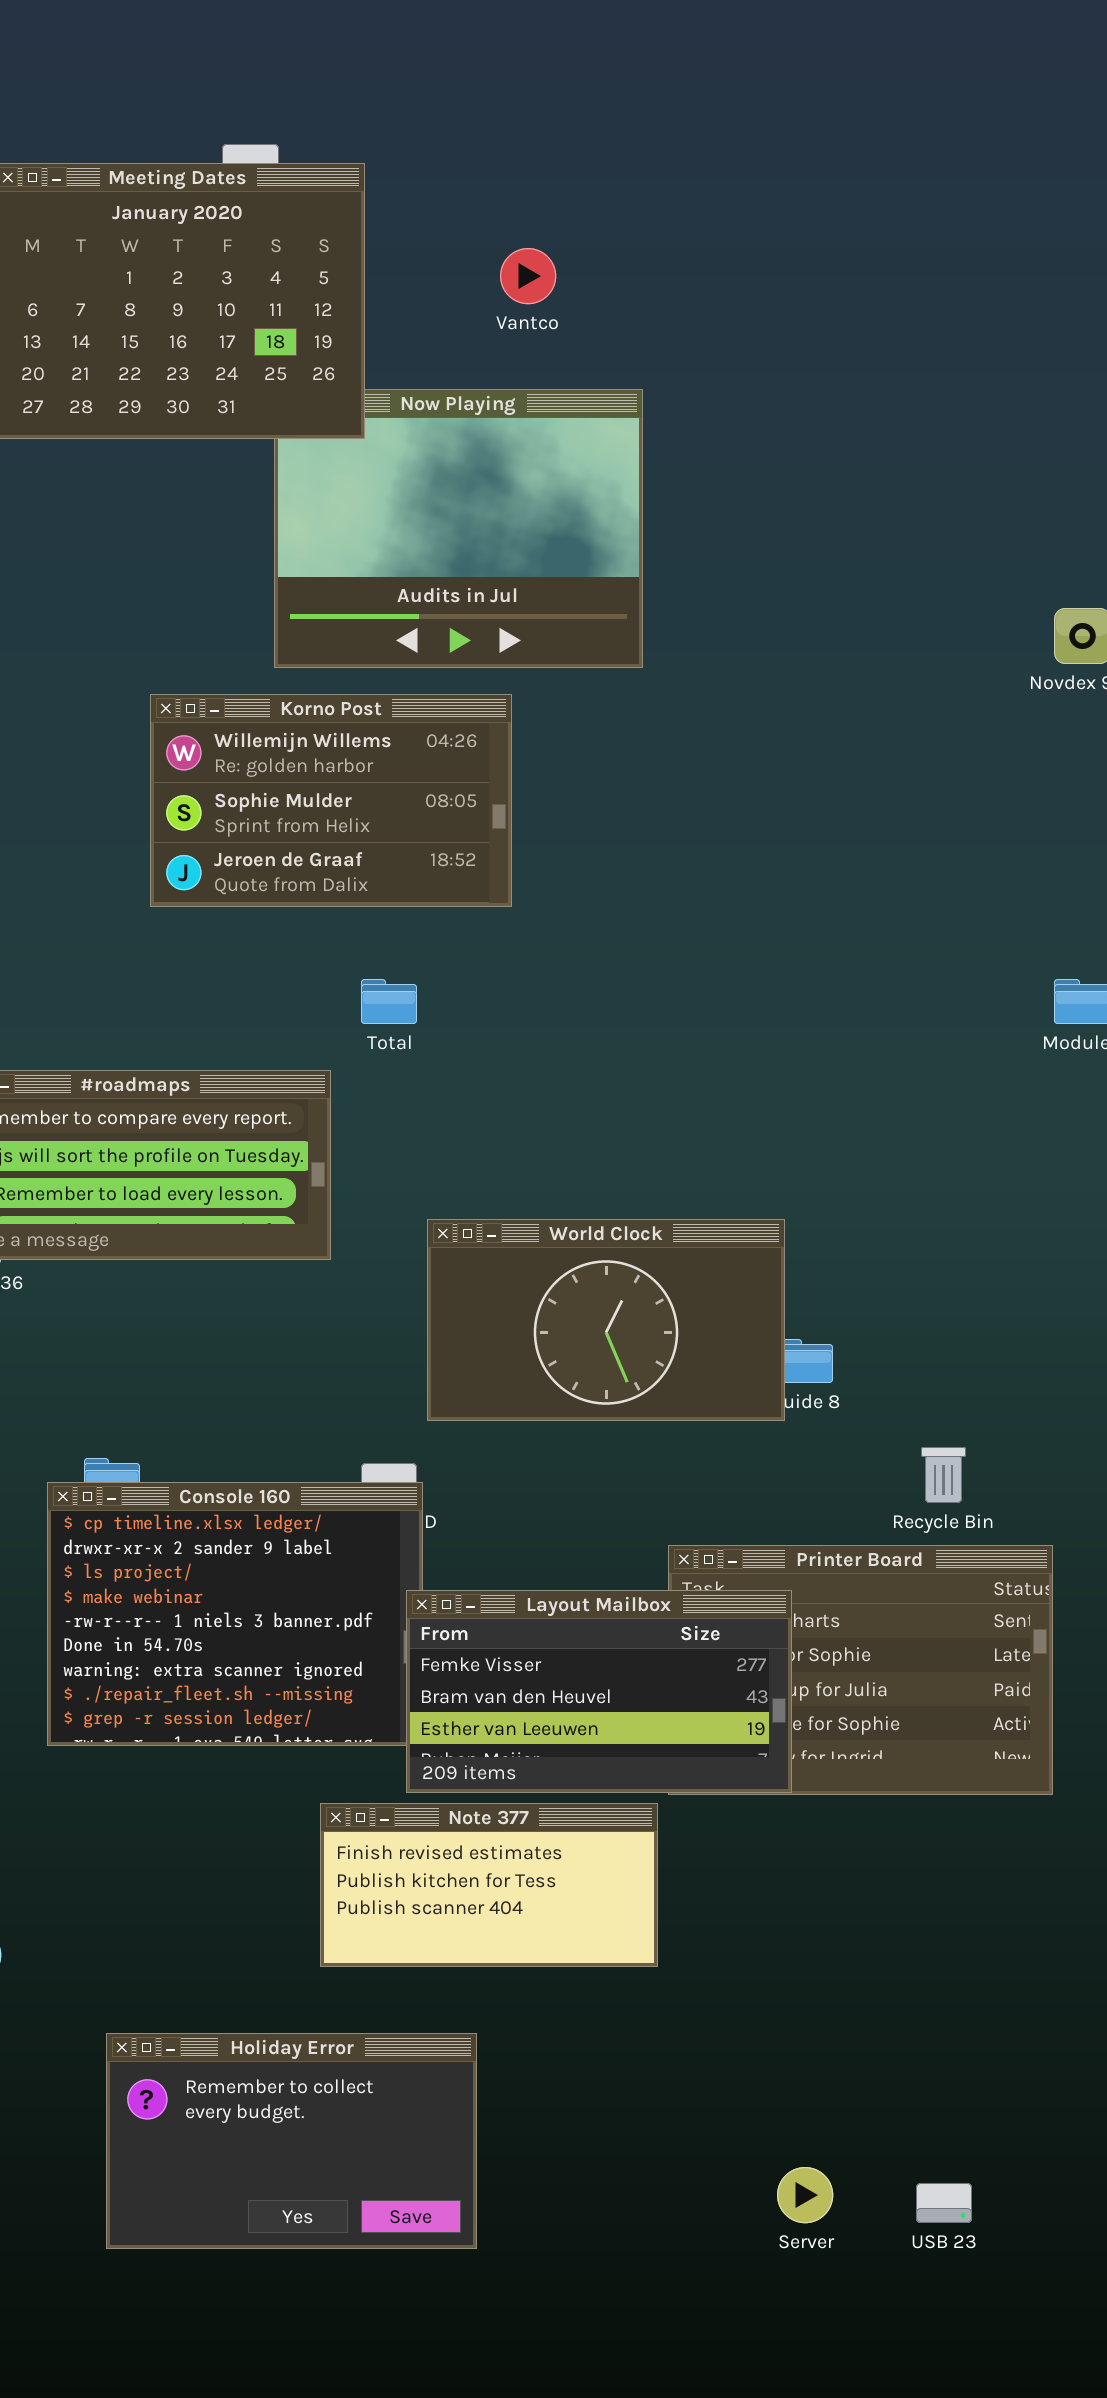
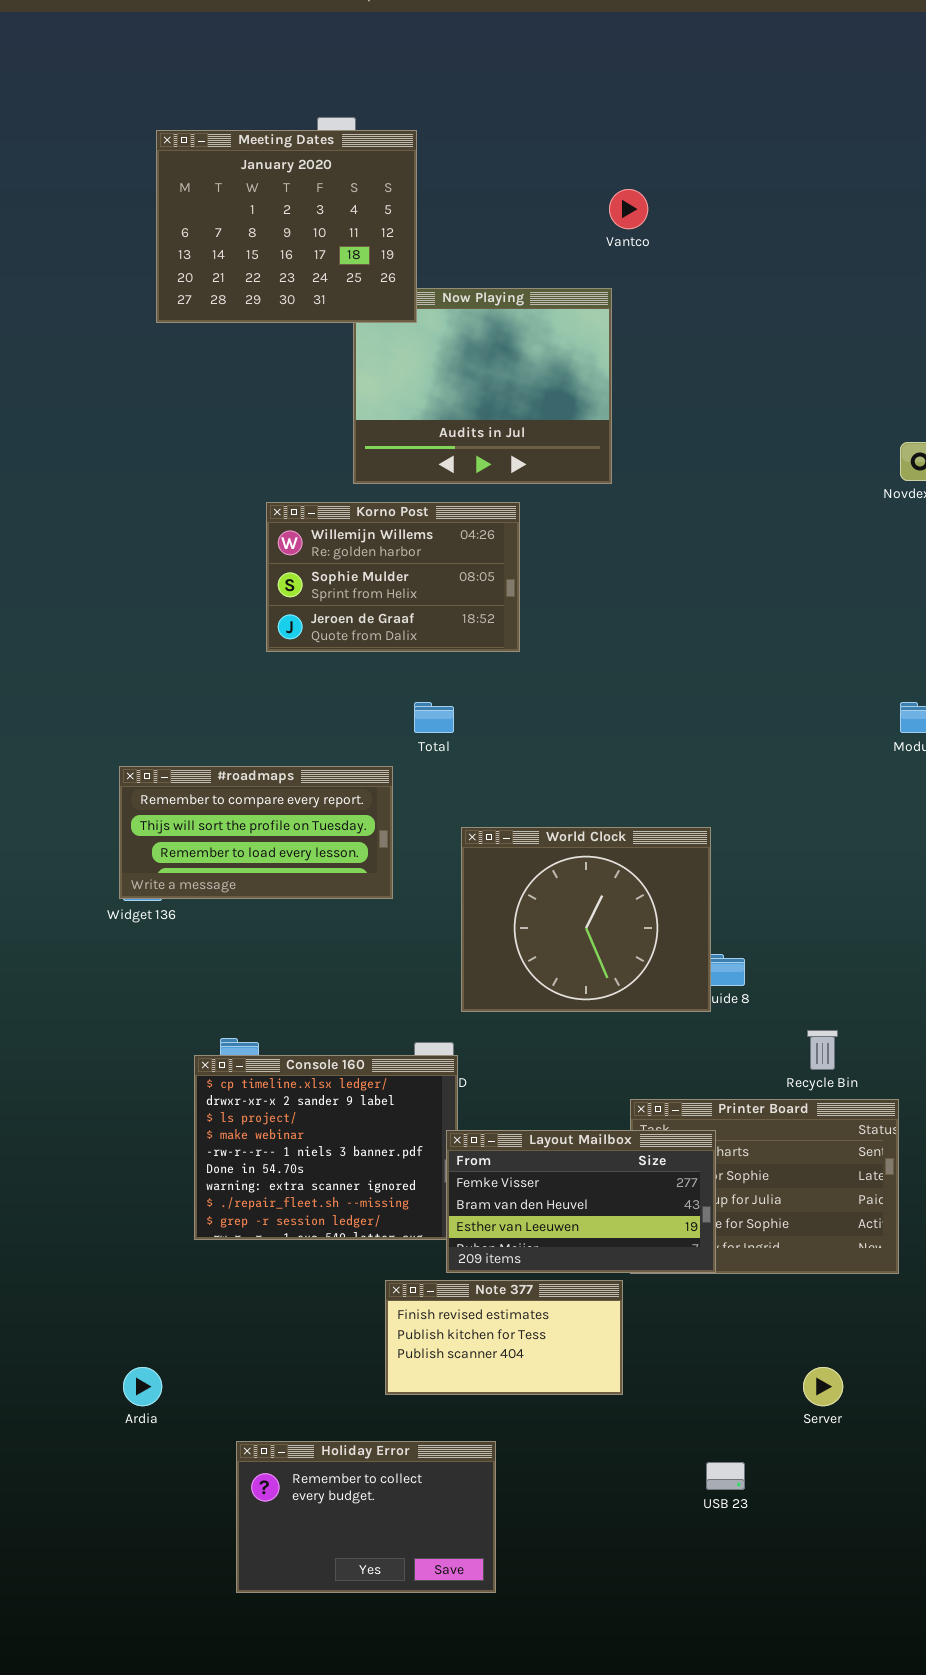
Vantco: [500,248,556,304] -> [609,189,648,229], moved
World Clock: [427,1219,785,1421] -> [461,827,711,1012], resized
Server: [777,2167,833,2223] -> [803,1367,843,1406], moved
USB 23: [916,2183,972,2223] -> [706,1462,745,1490], moved

